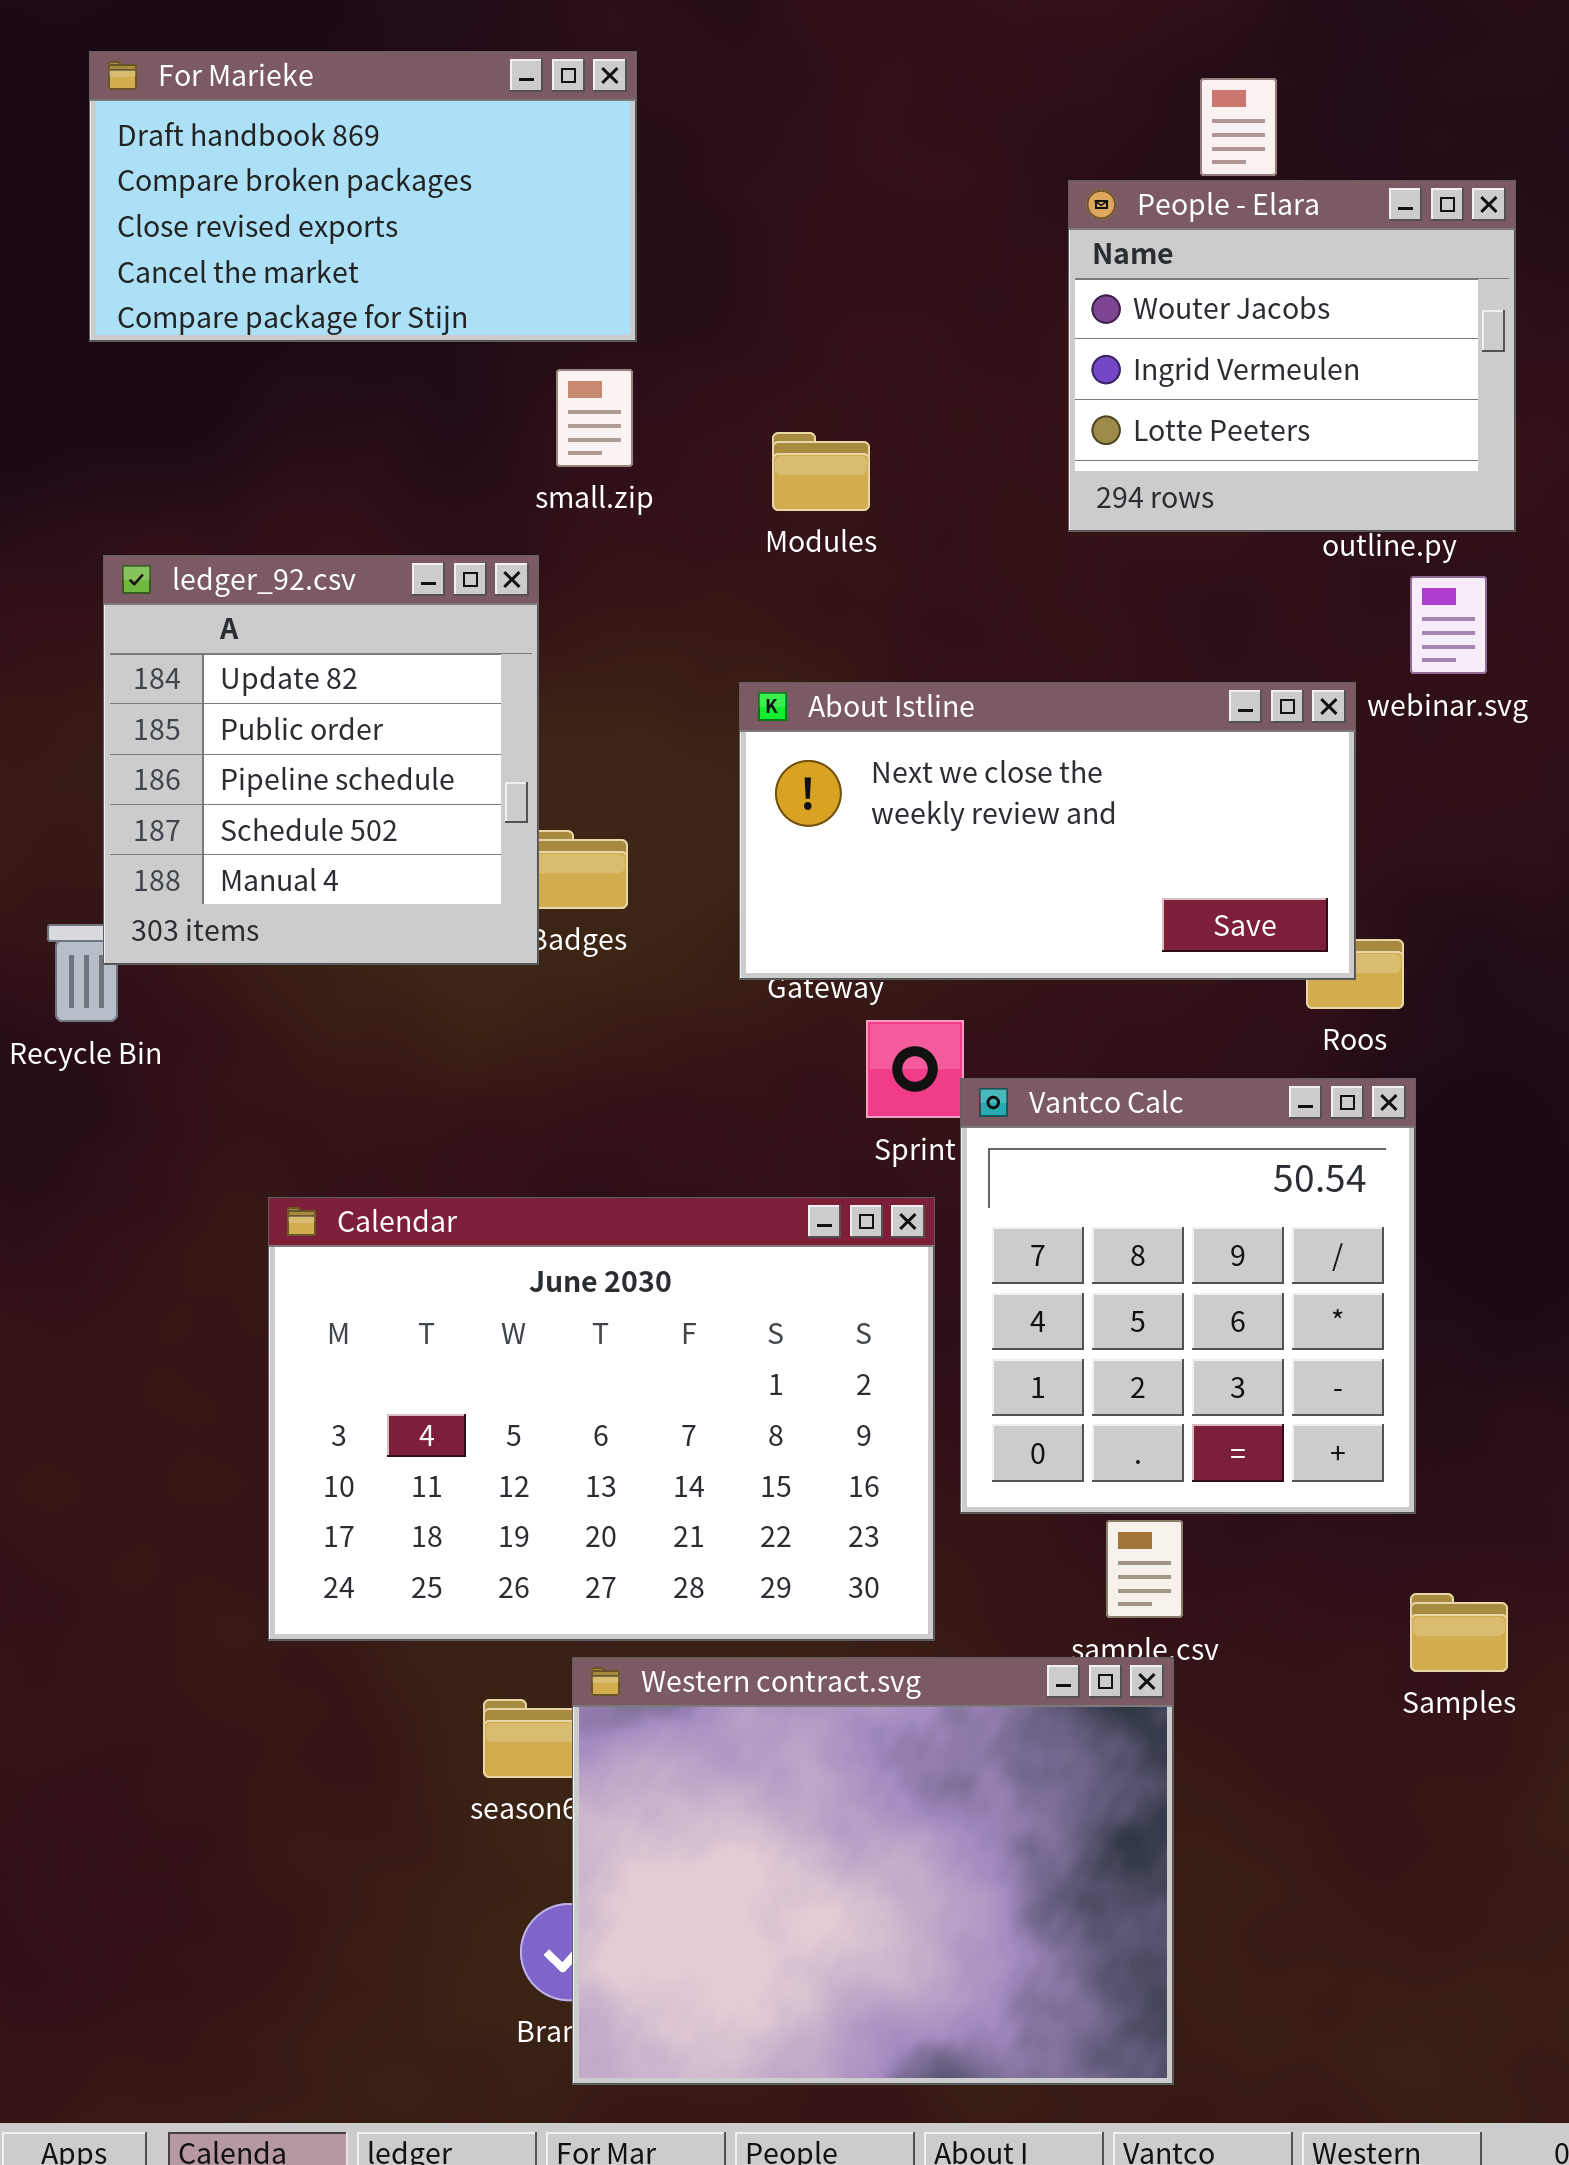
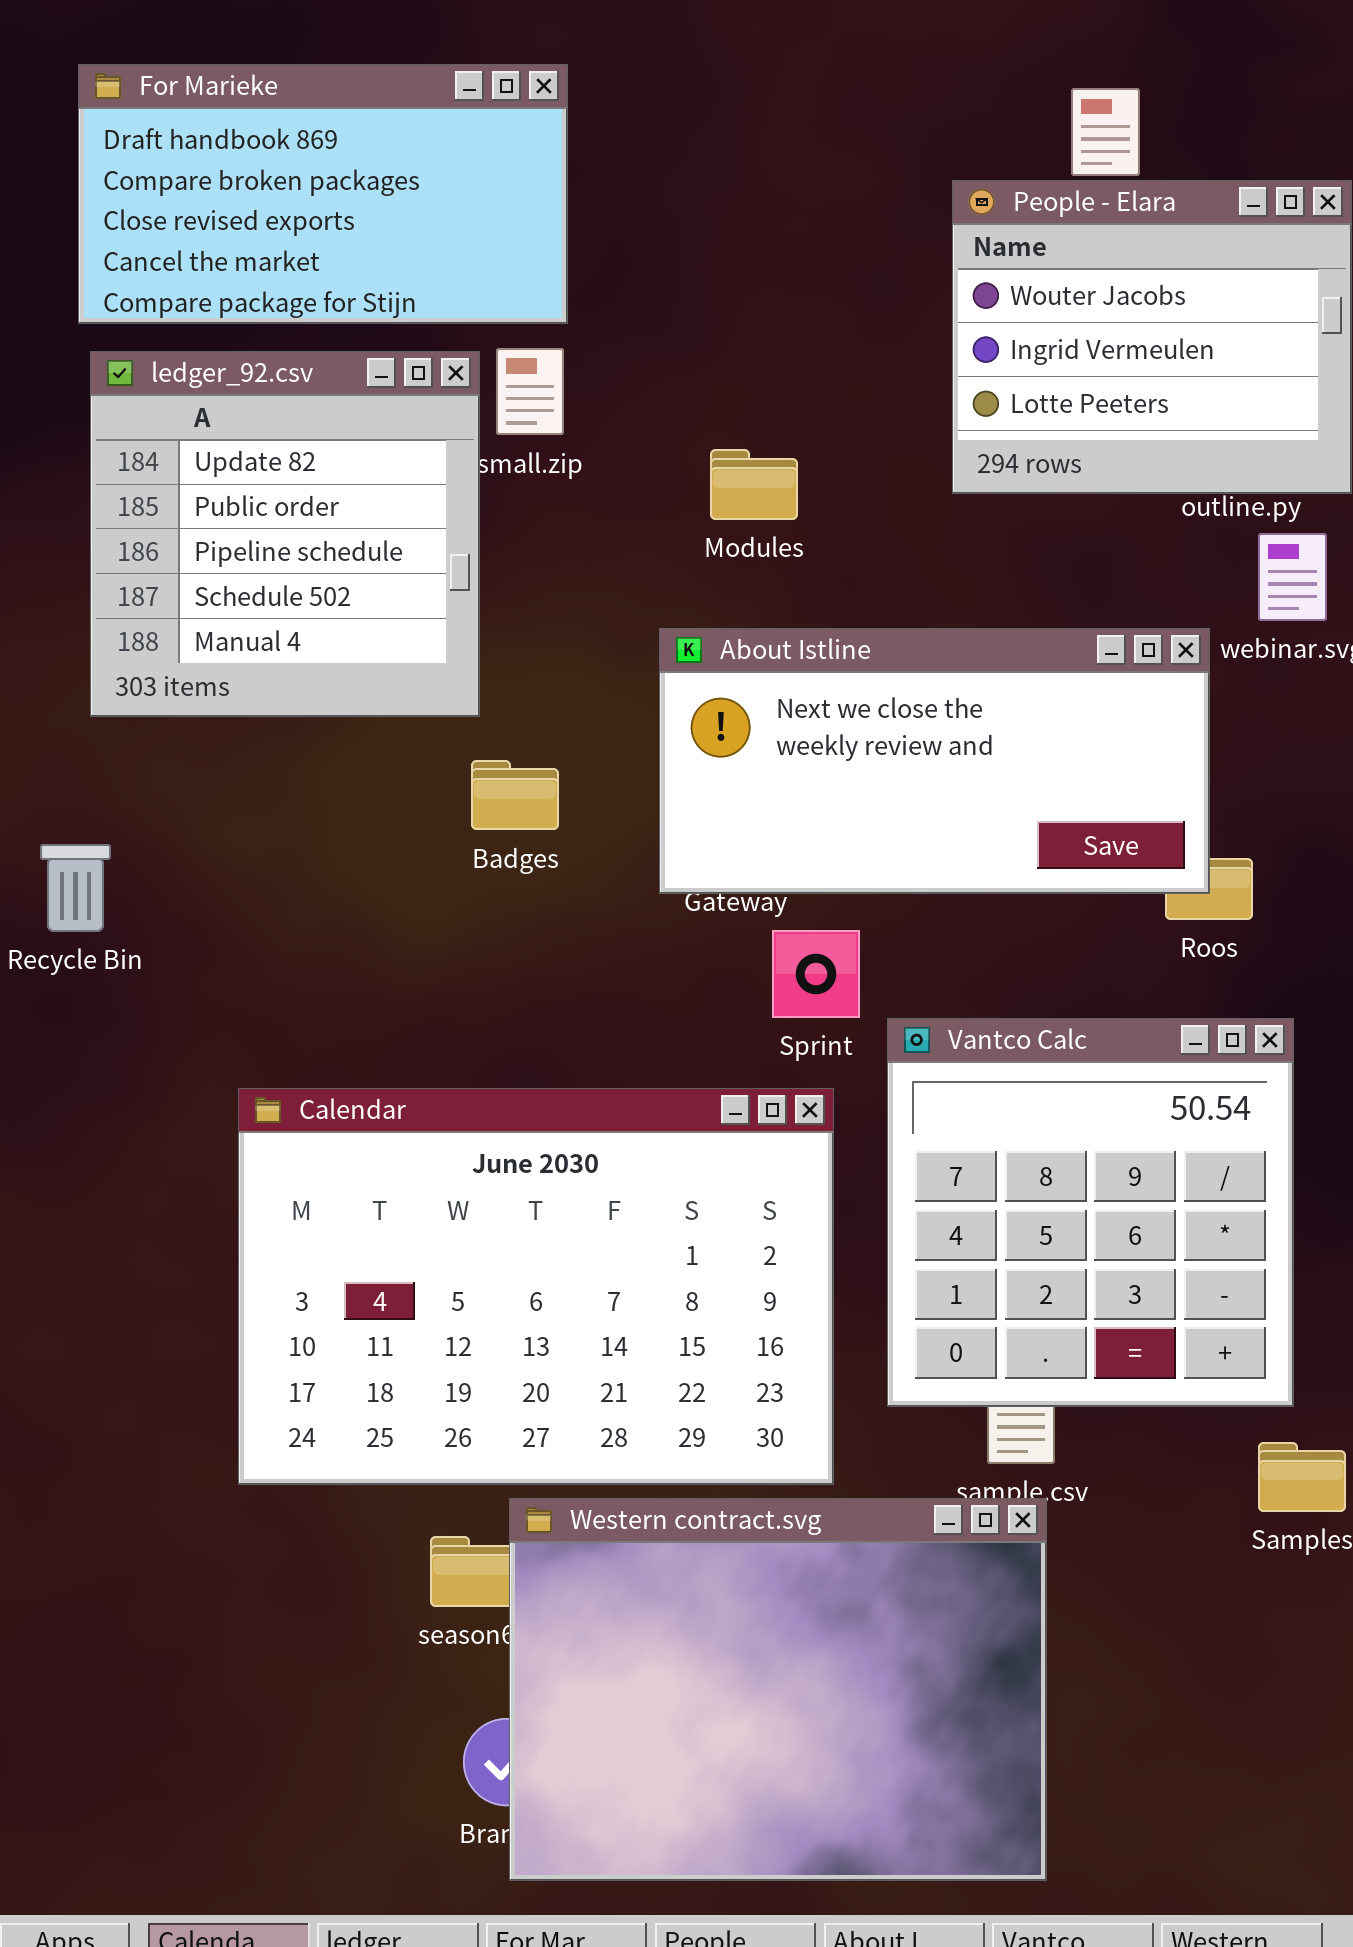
Modules: [772,432,870,511] -> [710,449,798,520], moved
ledger_92.csv: [103,555,539,965] -> [90,351,480,717], moved
Vantco Calc: [960,1078,1416,1514] -> [887,1018,1294,1407], moved

